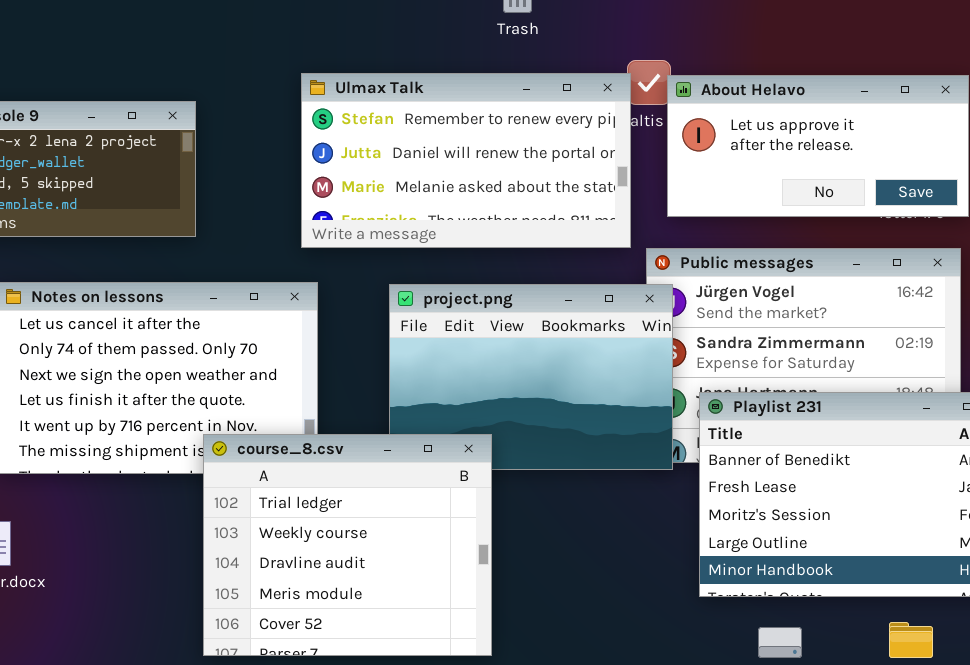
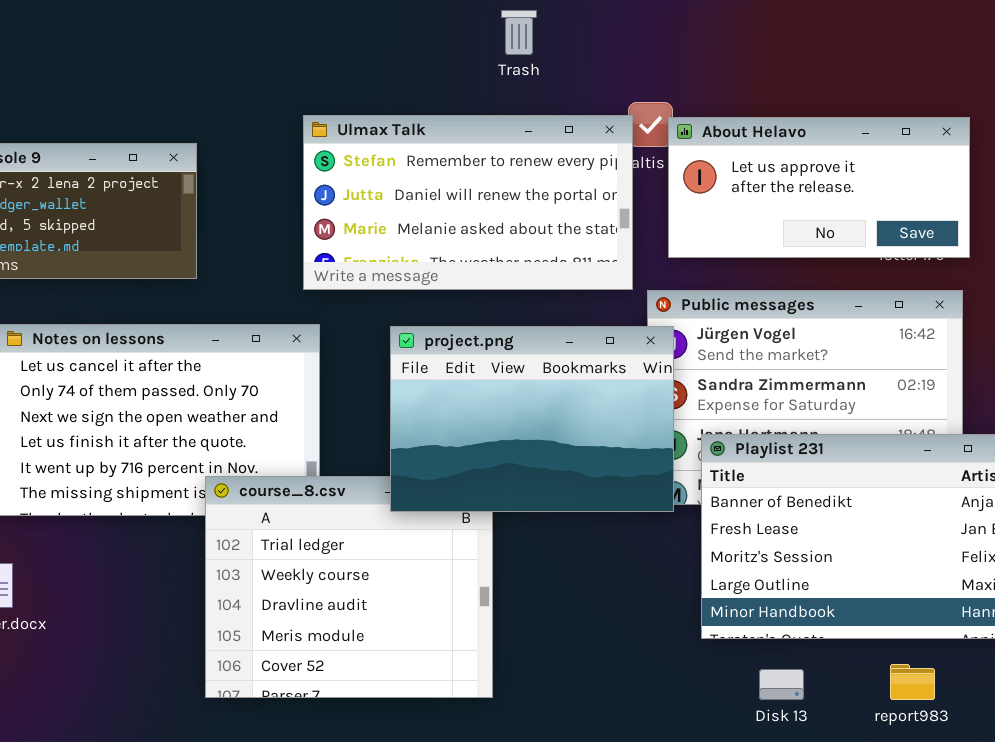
project.png: [389,284,673,470] -> [390,326,674,512], raised

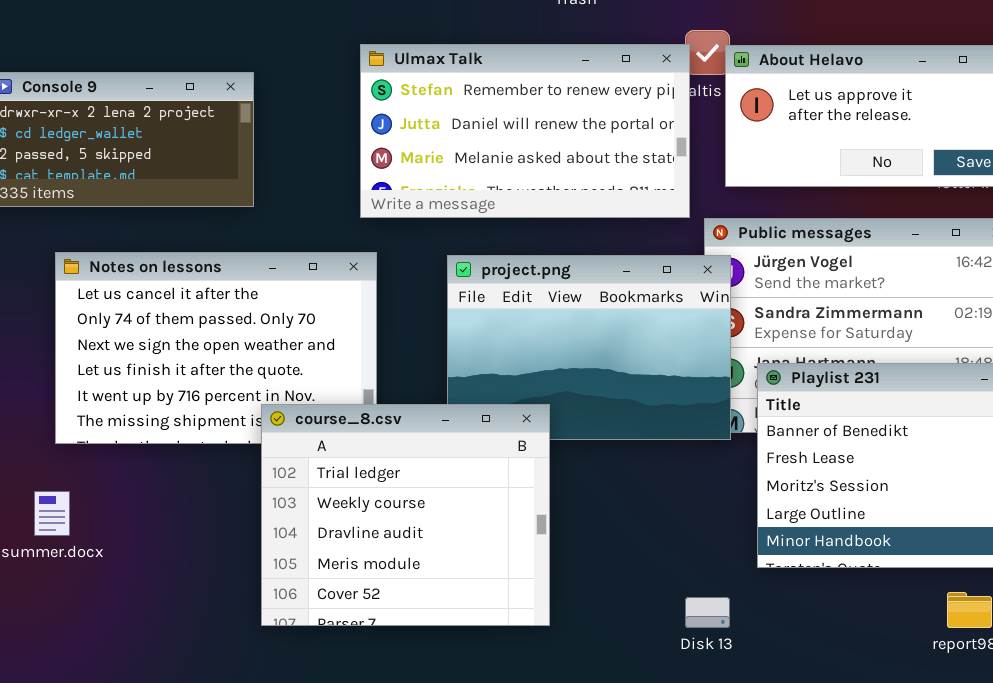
course_8.csv: [205,476,493,698] -> [261,404,550,626], raised
Disk 13: [759,669,804,700] -> [685,597,730,628], moved

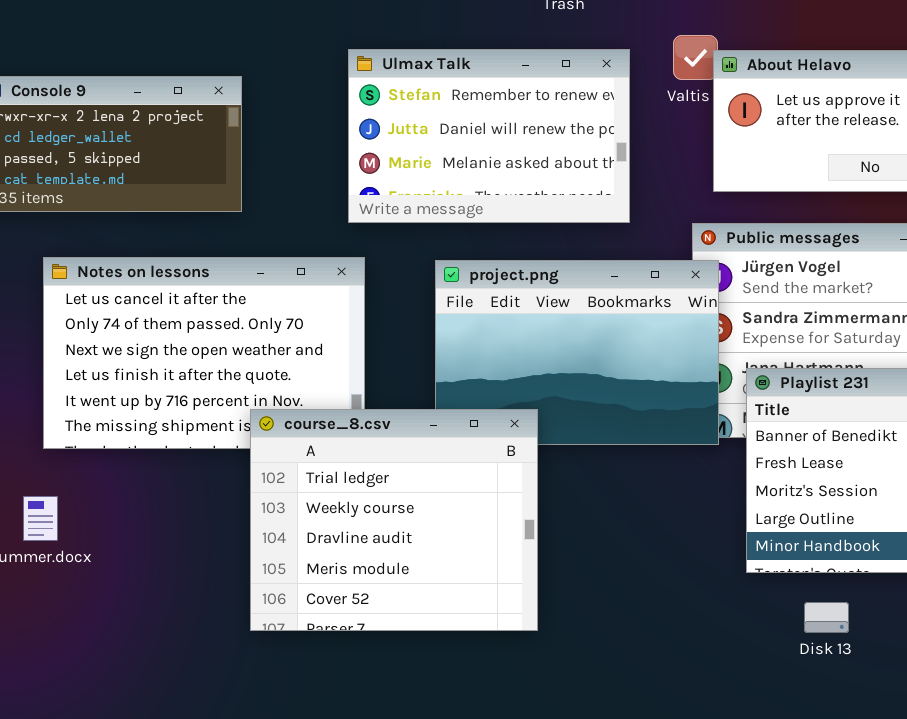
Ulmax Talk: [360,44,690,218] -> [348,49,630,223], resized
Disk 13: [685,597,730,628] -> [804,602,849,633], moved

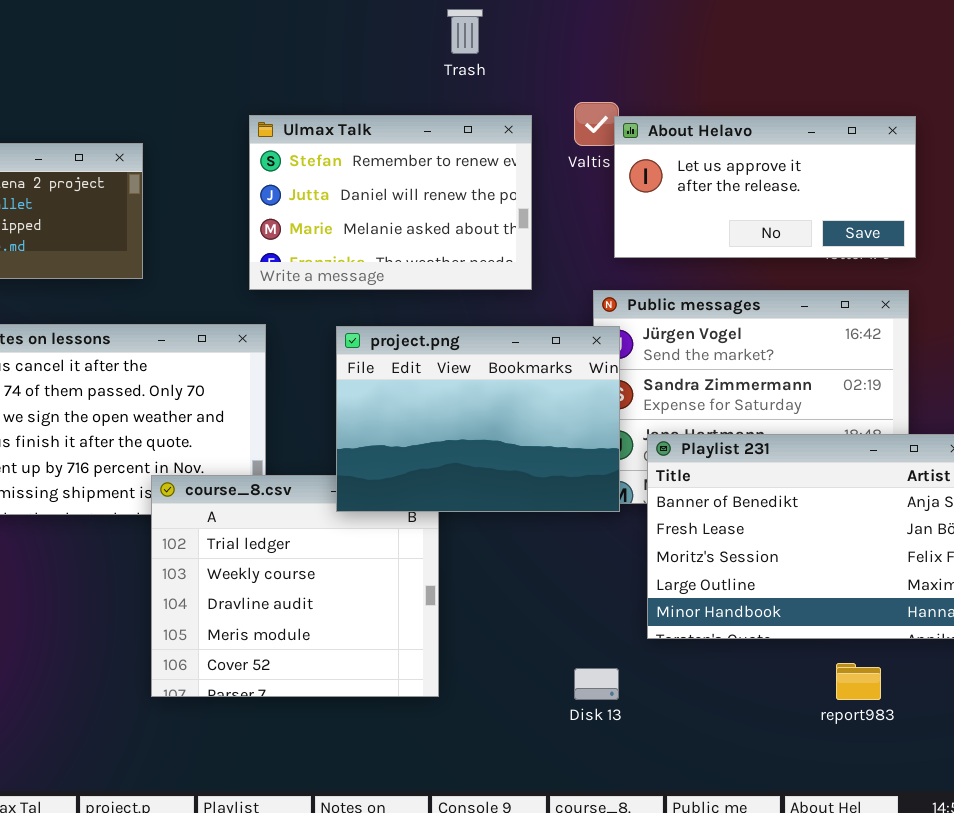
project.png: [435,260,719,445] -> [336,326,620,512], raised
Disk 13: [804,602,849,633] -> [574,668,619,700], moved

